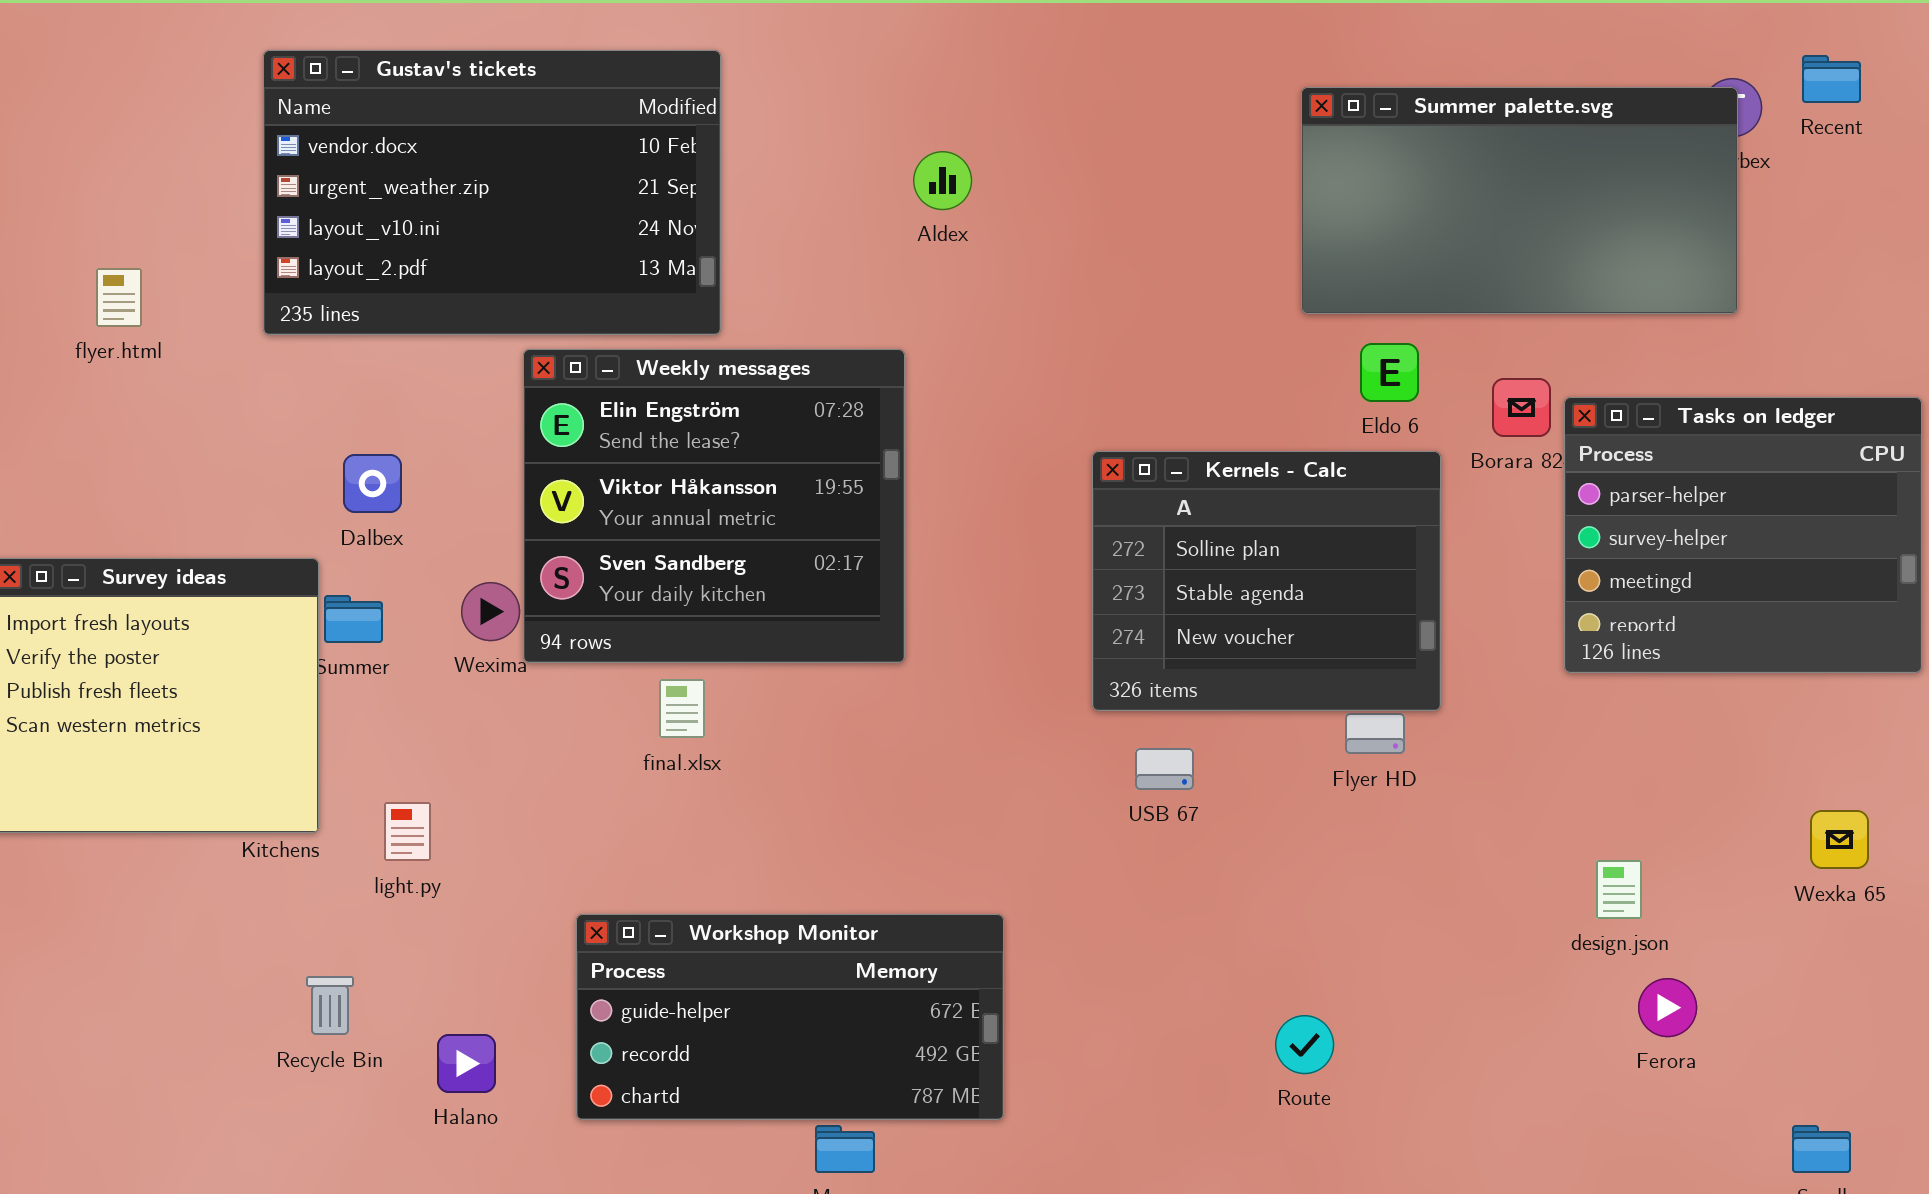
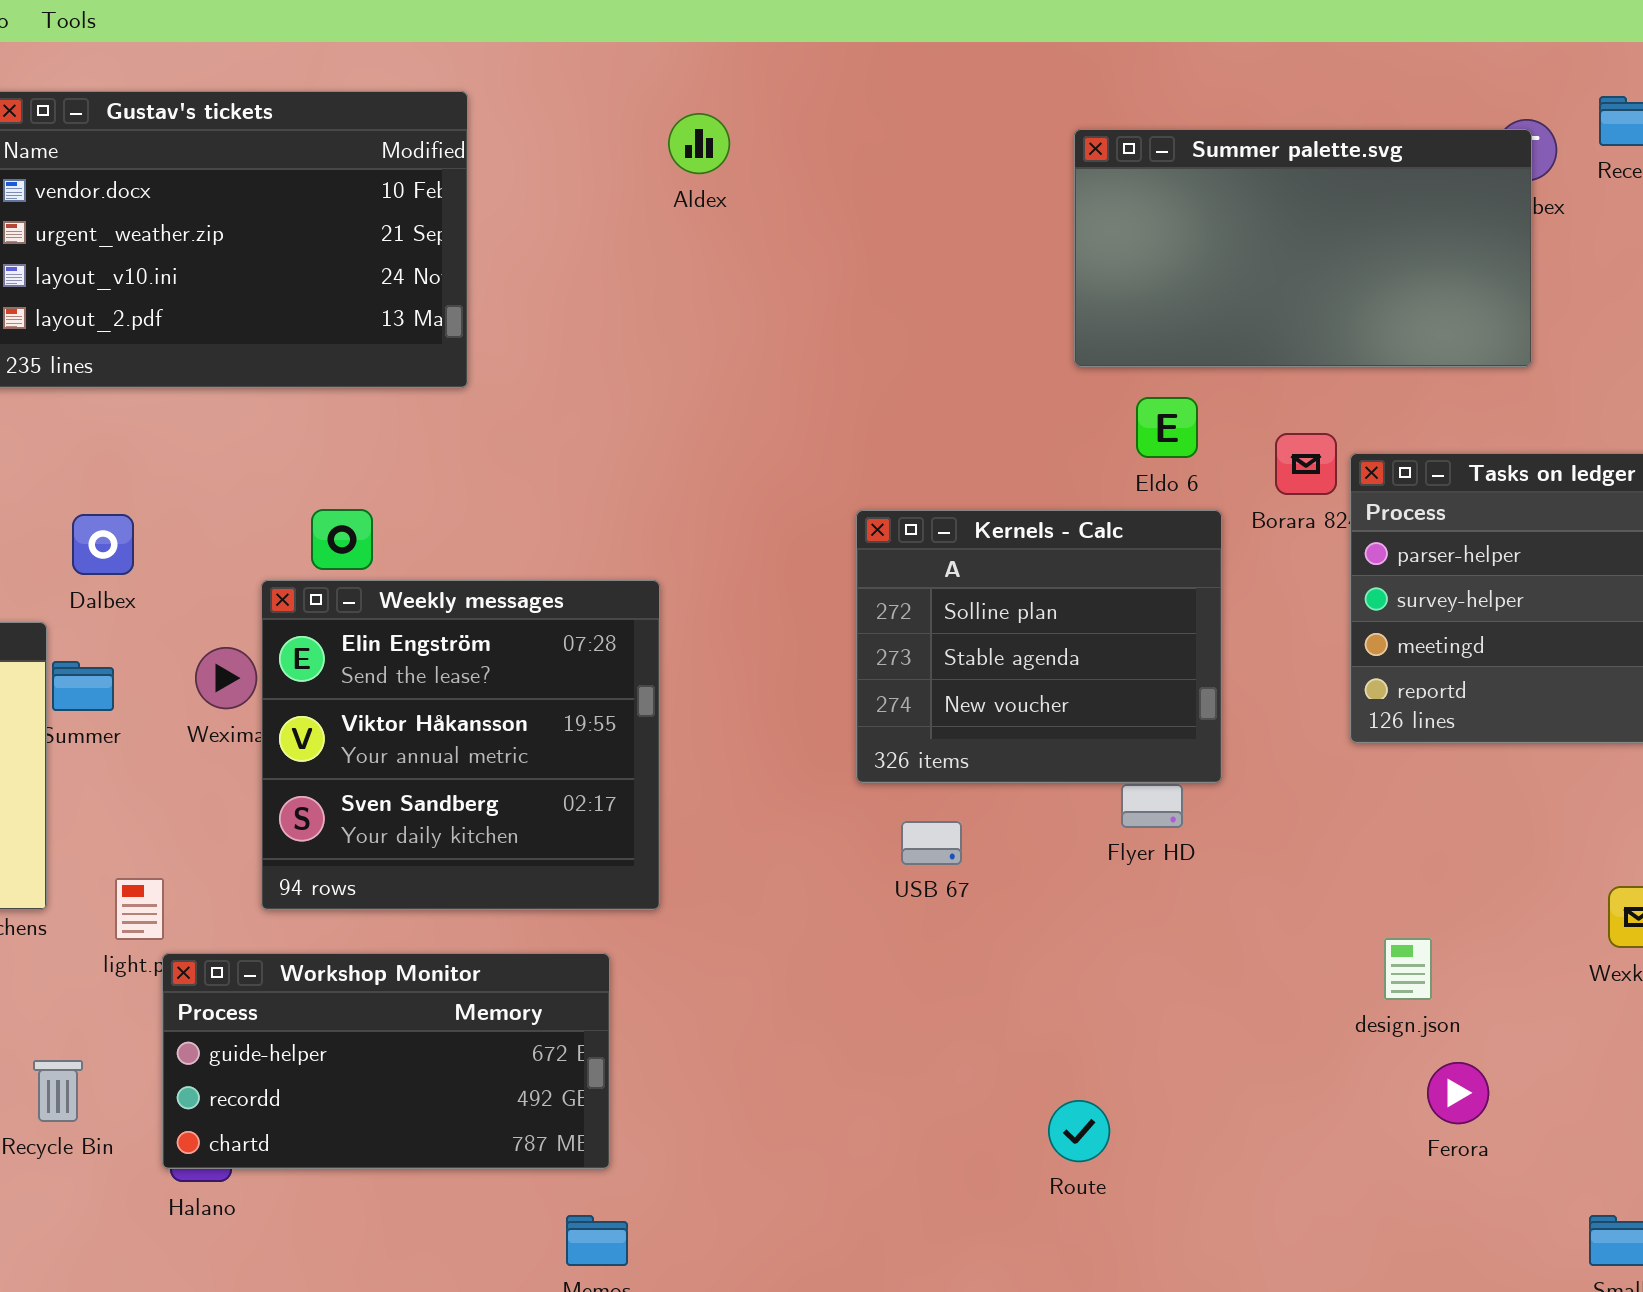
Aldex: [913,151,972,210] -> [668,113,730,174], moved
Weekly messages: [523,349,905,663] -> [261,580,660,910], moved
Workshop Monitor: [576,914,1004,1120] -> [162,953,610,1169], moved

